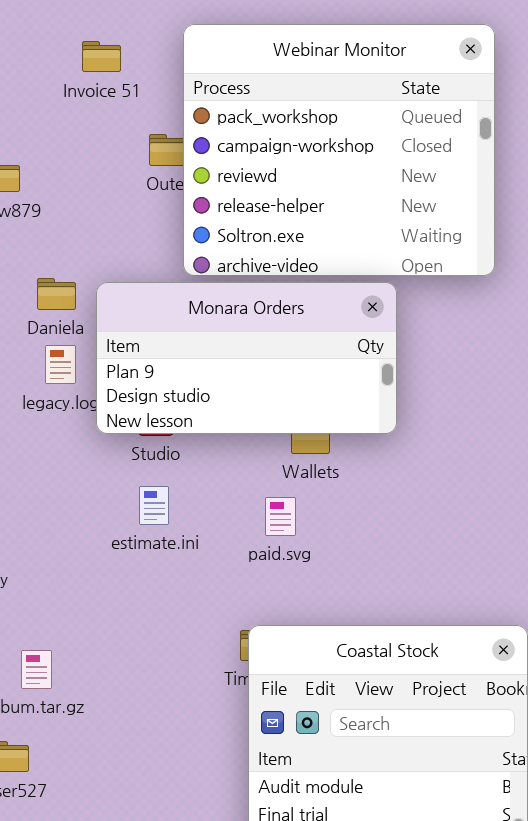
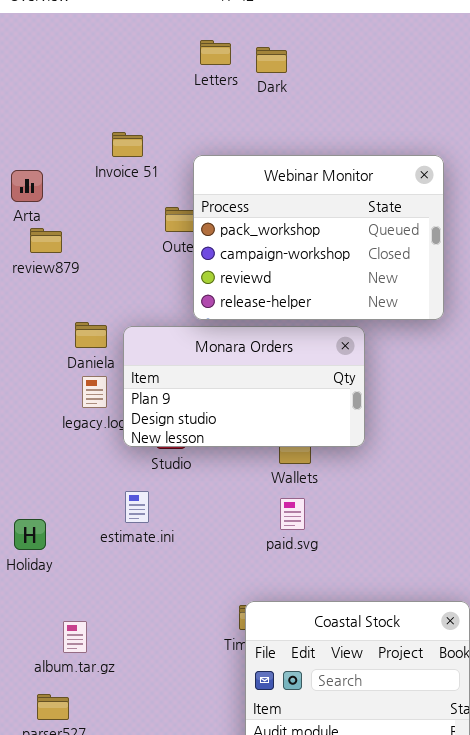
Webinar Monitor: [183,24,495,276] -> [193,155,444,320], resized
estimate.ini: [139,486,169,525] -> [125,491,149,523], moved
paid.svg: [265,497,296,536] -> [280,498,305,530], moved

